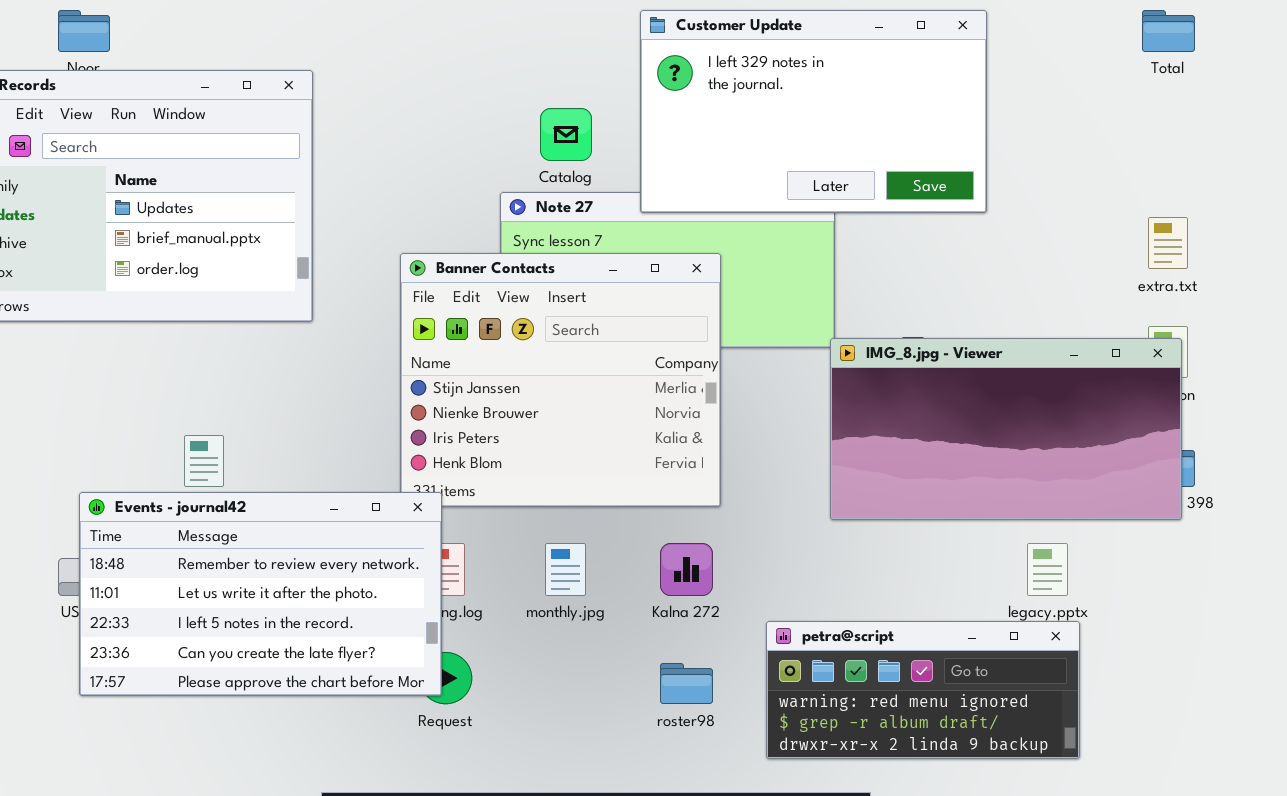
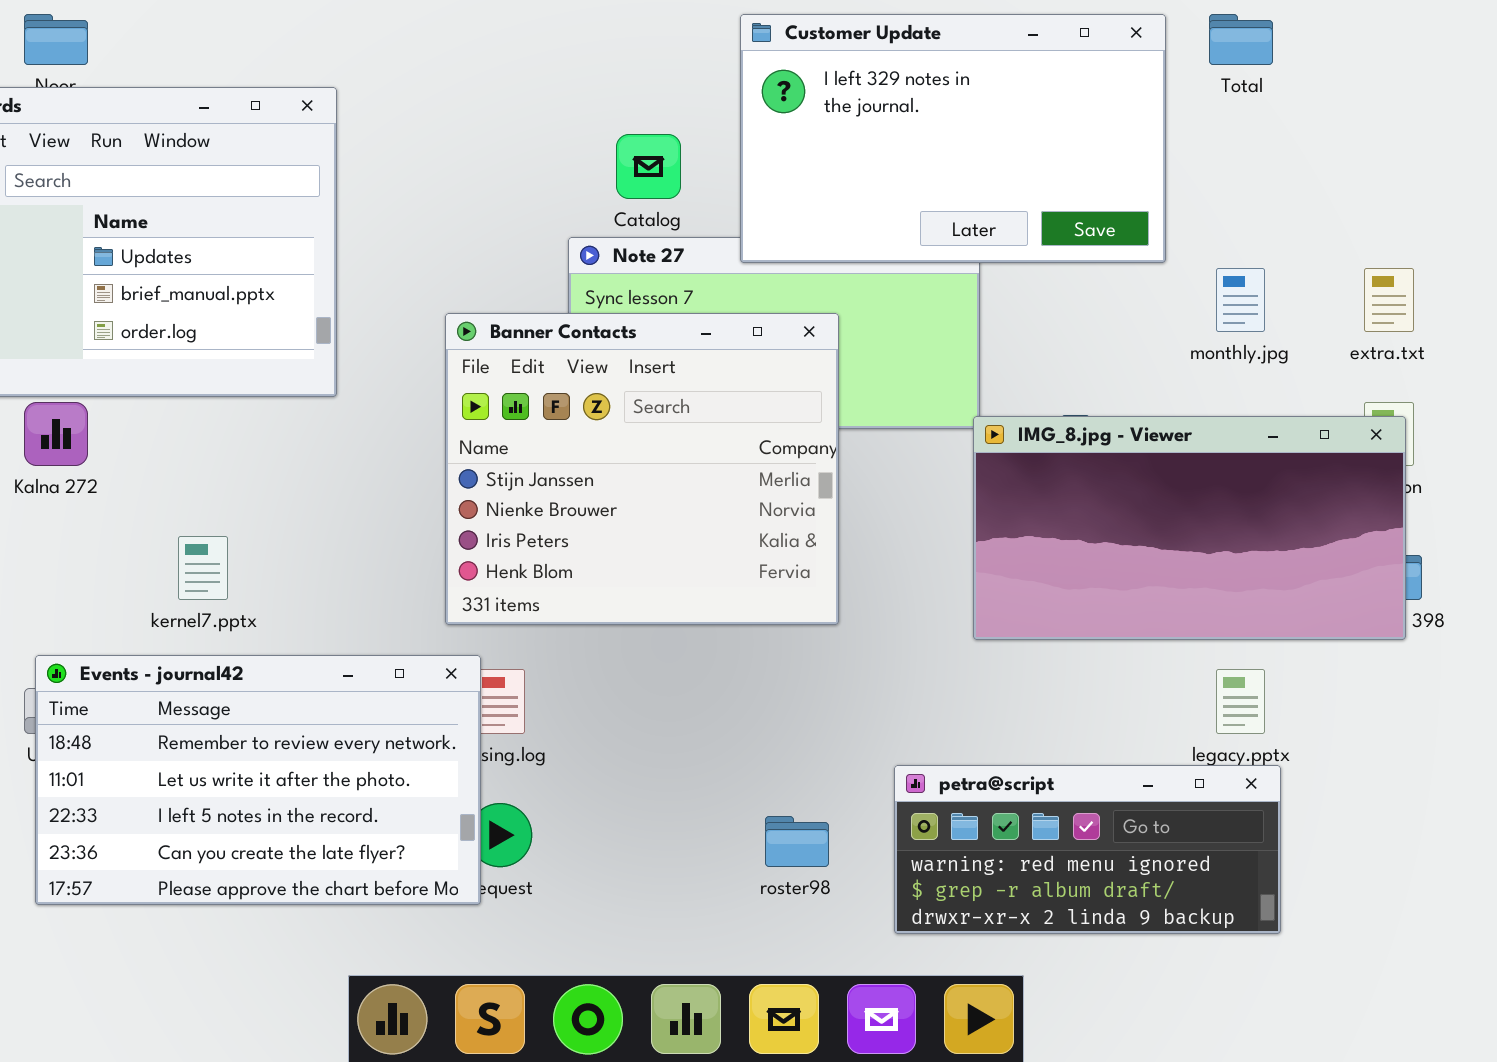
Total: [1142,10,1195,52] -> [1209,14,1273,65], moved
Events - journal42: [79,492,442,696] -> [35,655,481,905], moved
monthly.jpg: [545,543,586,596] -> [1216,268,1265,332], moved
Kalna 272: [660,543,713,596] -> [24,402,88,466], moved

